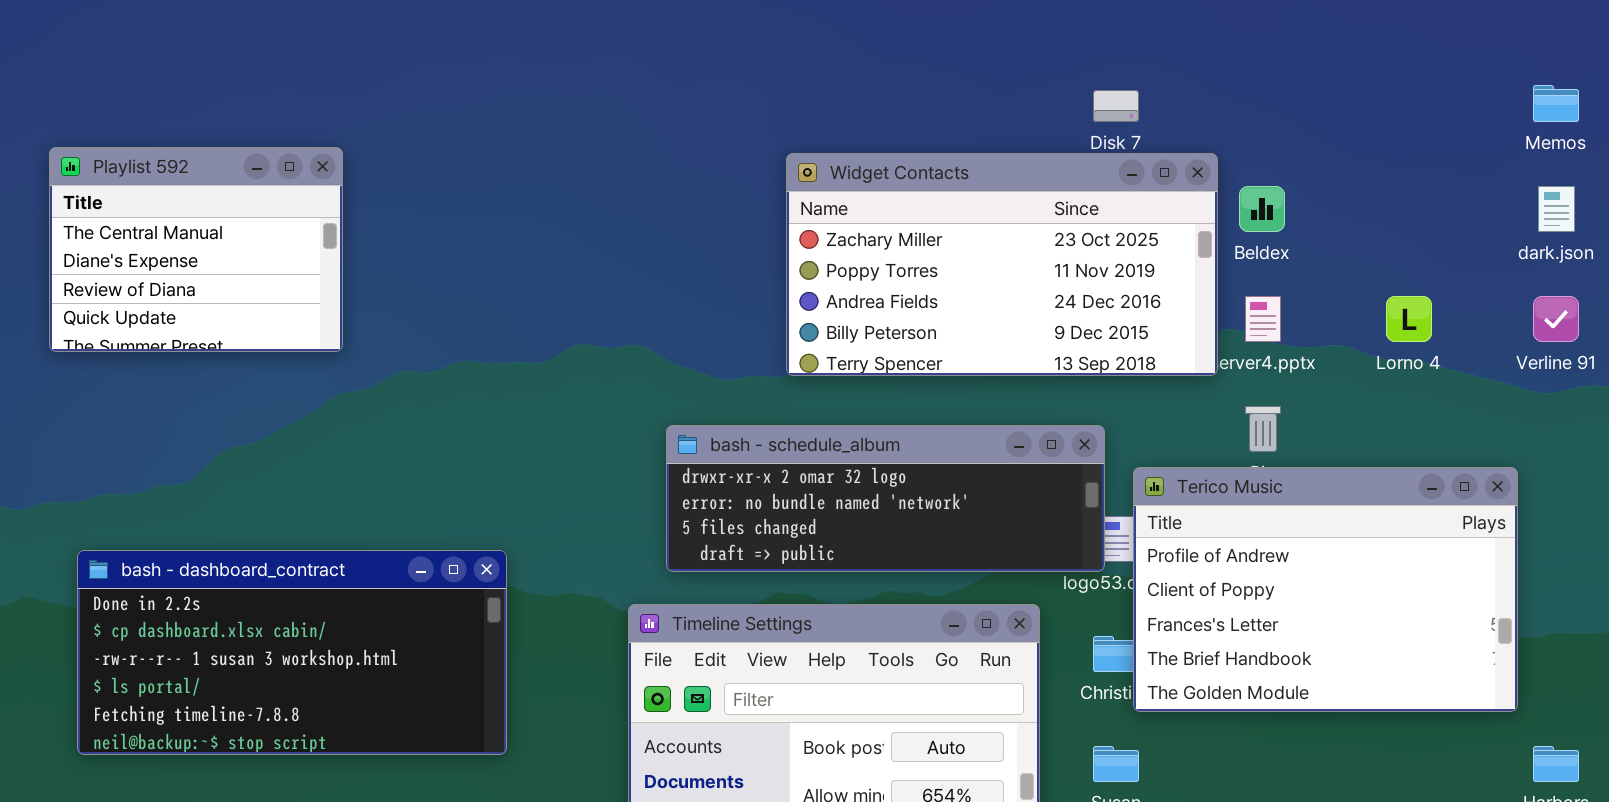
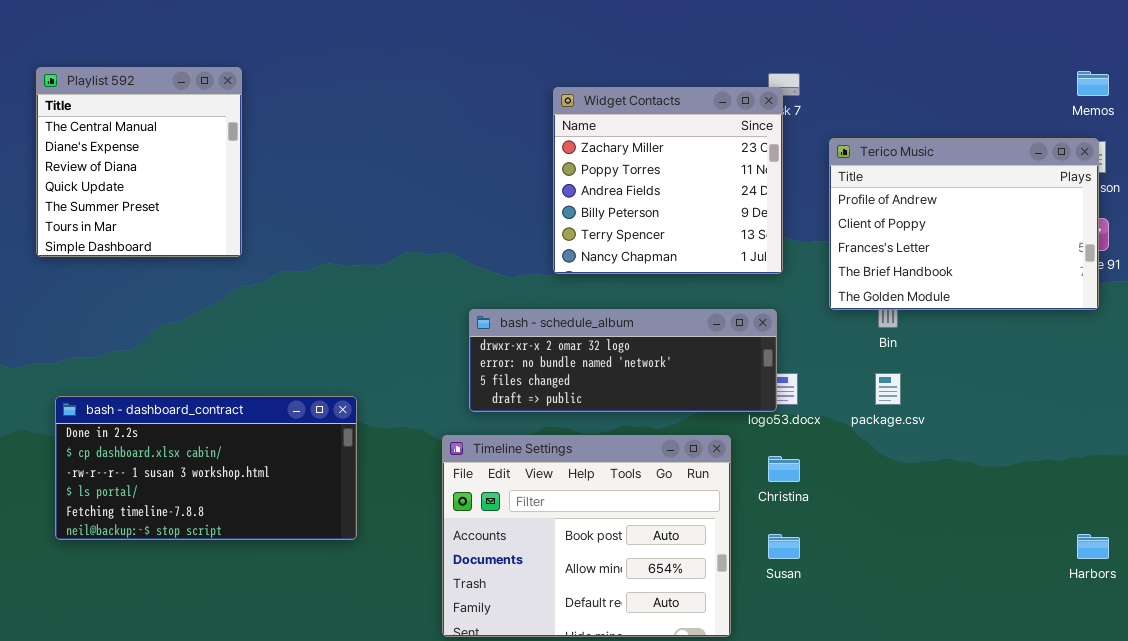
Playlist 592: [49,147,343,352] -> [36,67,242,257], resized
Widget Contacts: [786,153,1218,376] -> [553,87,783,274], resized
Terico Music: [1133,467,1518,712] -> [829,138,1099,310], moved

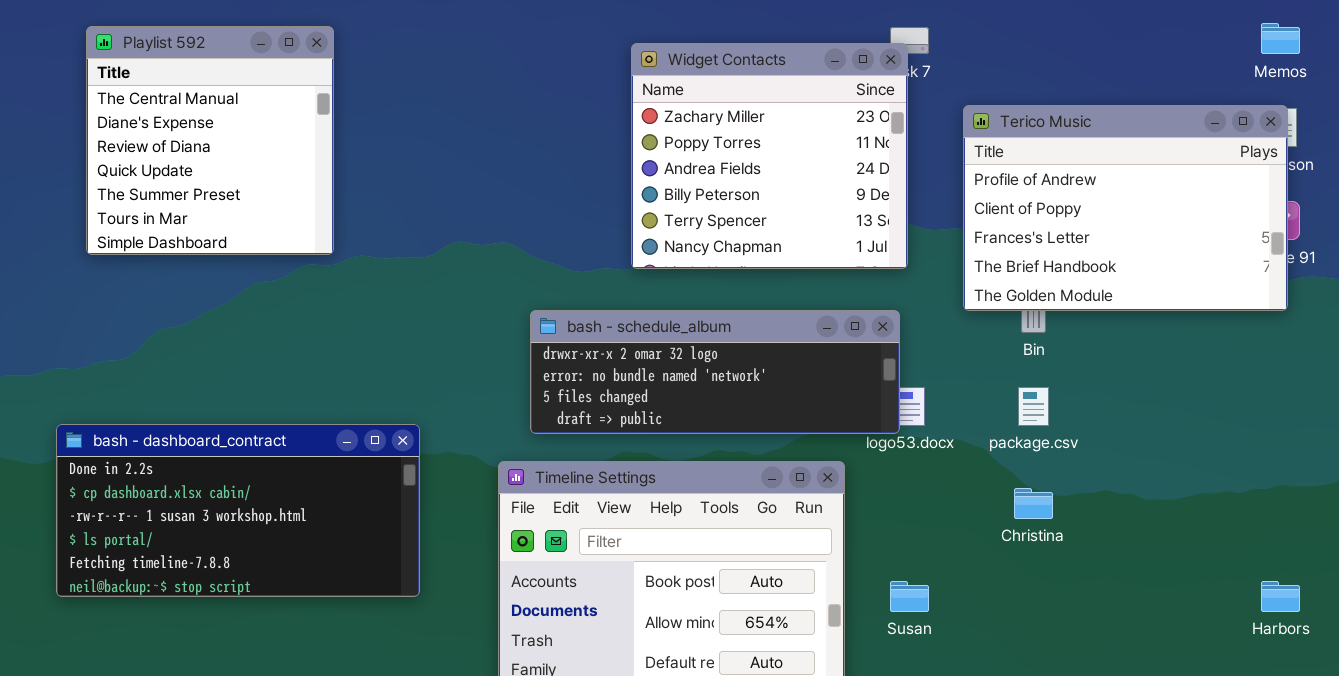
Playlist 592: [36,67,242,257] -> [86,26,334,255], moved
bash - dashboard_contract: [55,396,357,540] -> [56,424,420,597], moved
Christina: [768,456,800,482] -> [1014,488,1053,519], moved

